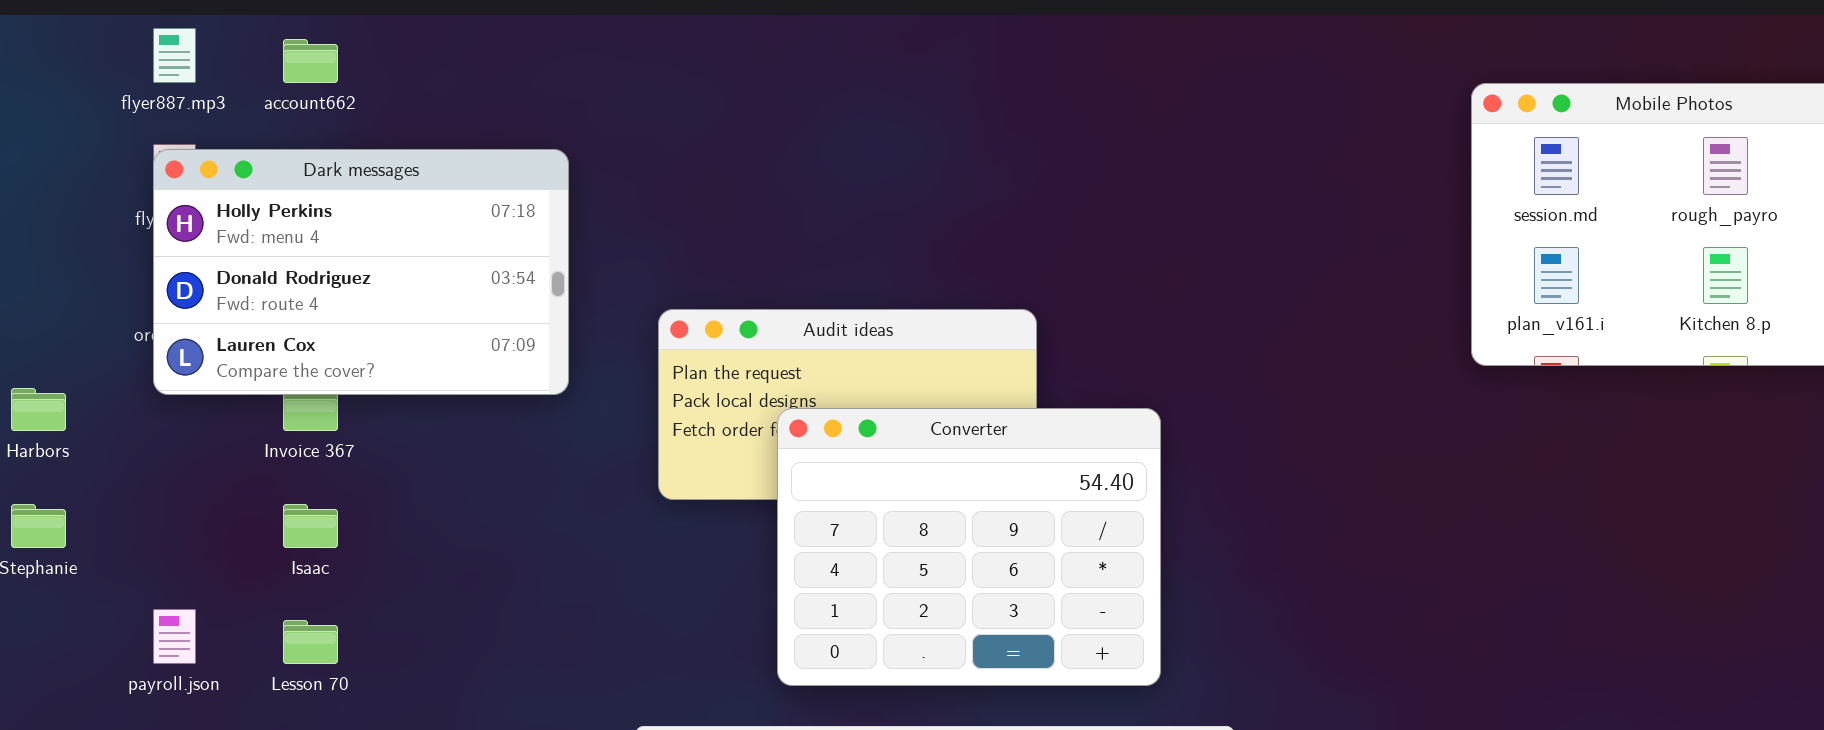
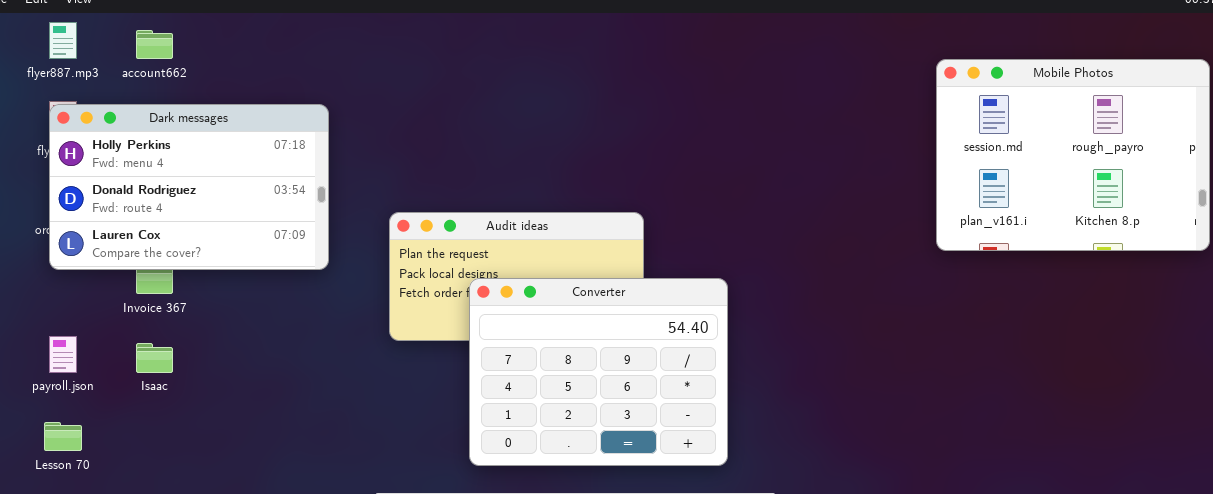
payroll.json: [153,609,196,664] -> [49,336,77,373], moved
Lesson 70: [283,620,338,664] -> [44,422,82,451], moved

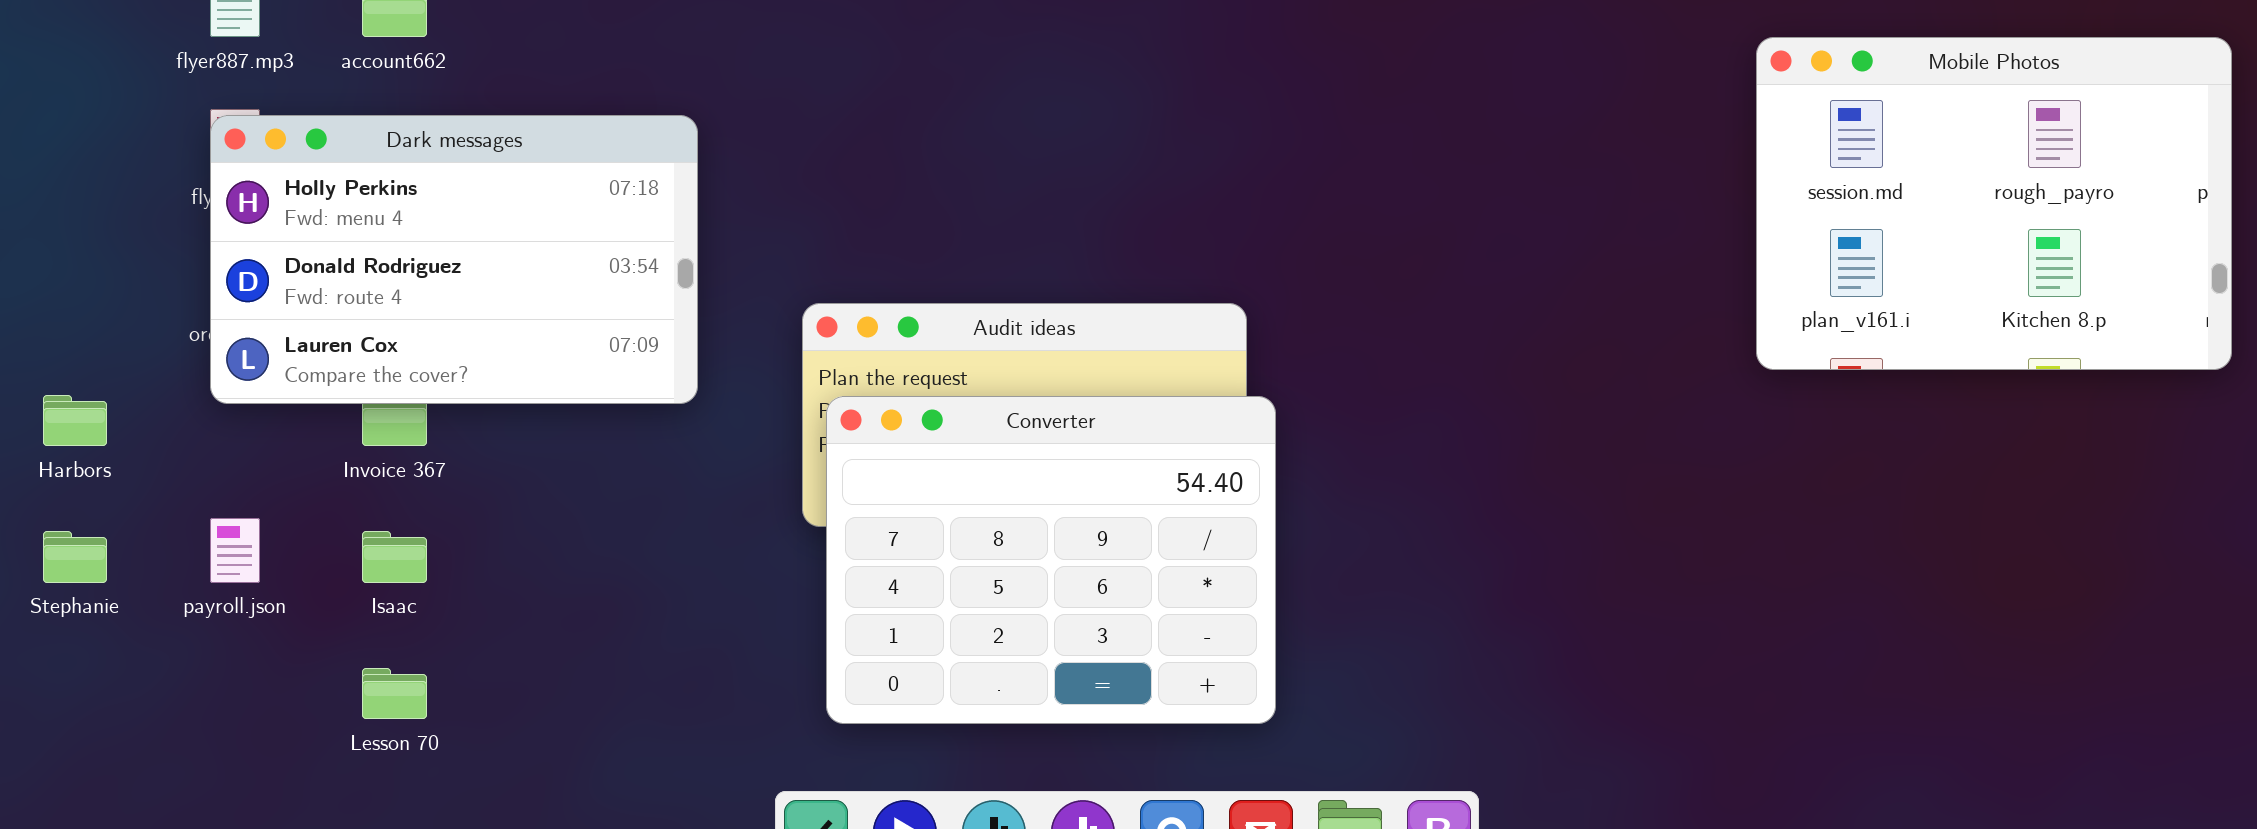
Converter: [469,278,728,466] -> [826,396,1276,724], moved
Lesson 70: [44,422,82,451] -> [362,668,427,719], moved

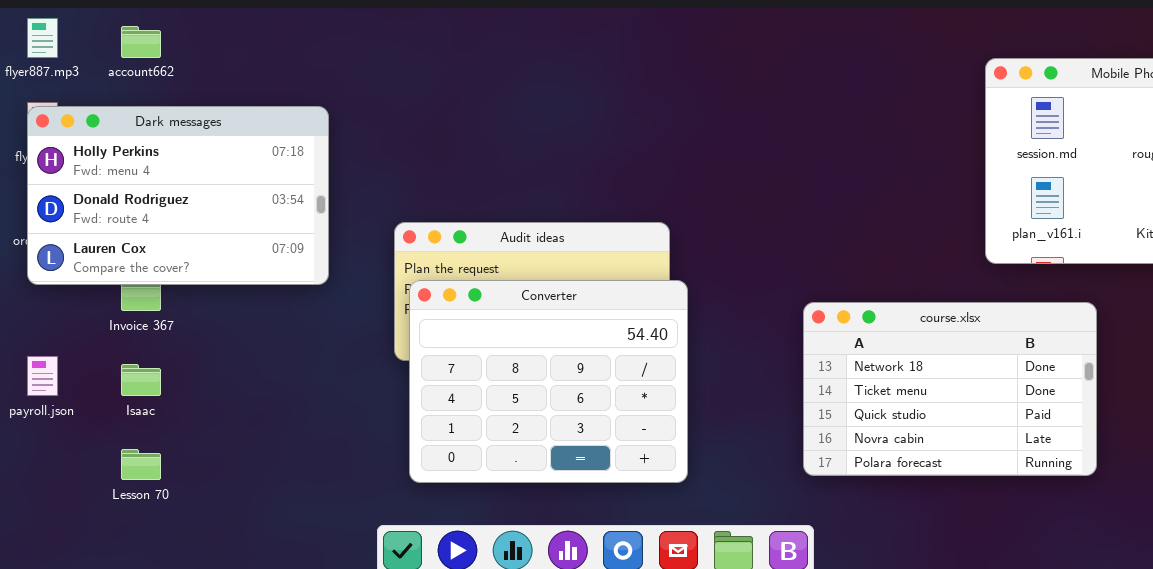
course.xlsx: none -> [803,302,1097,476], opened

